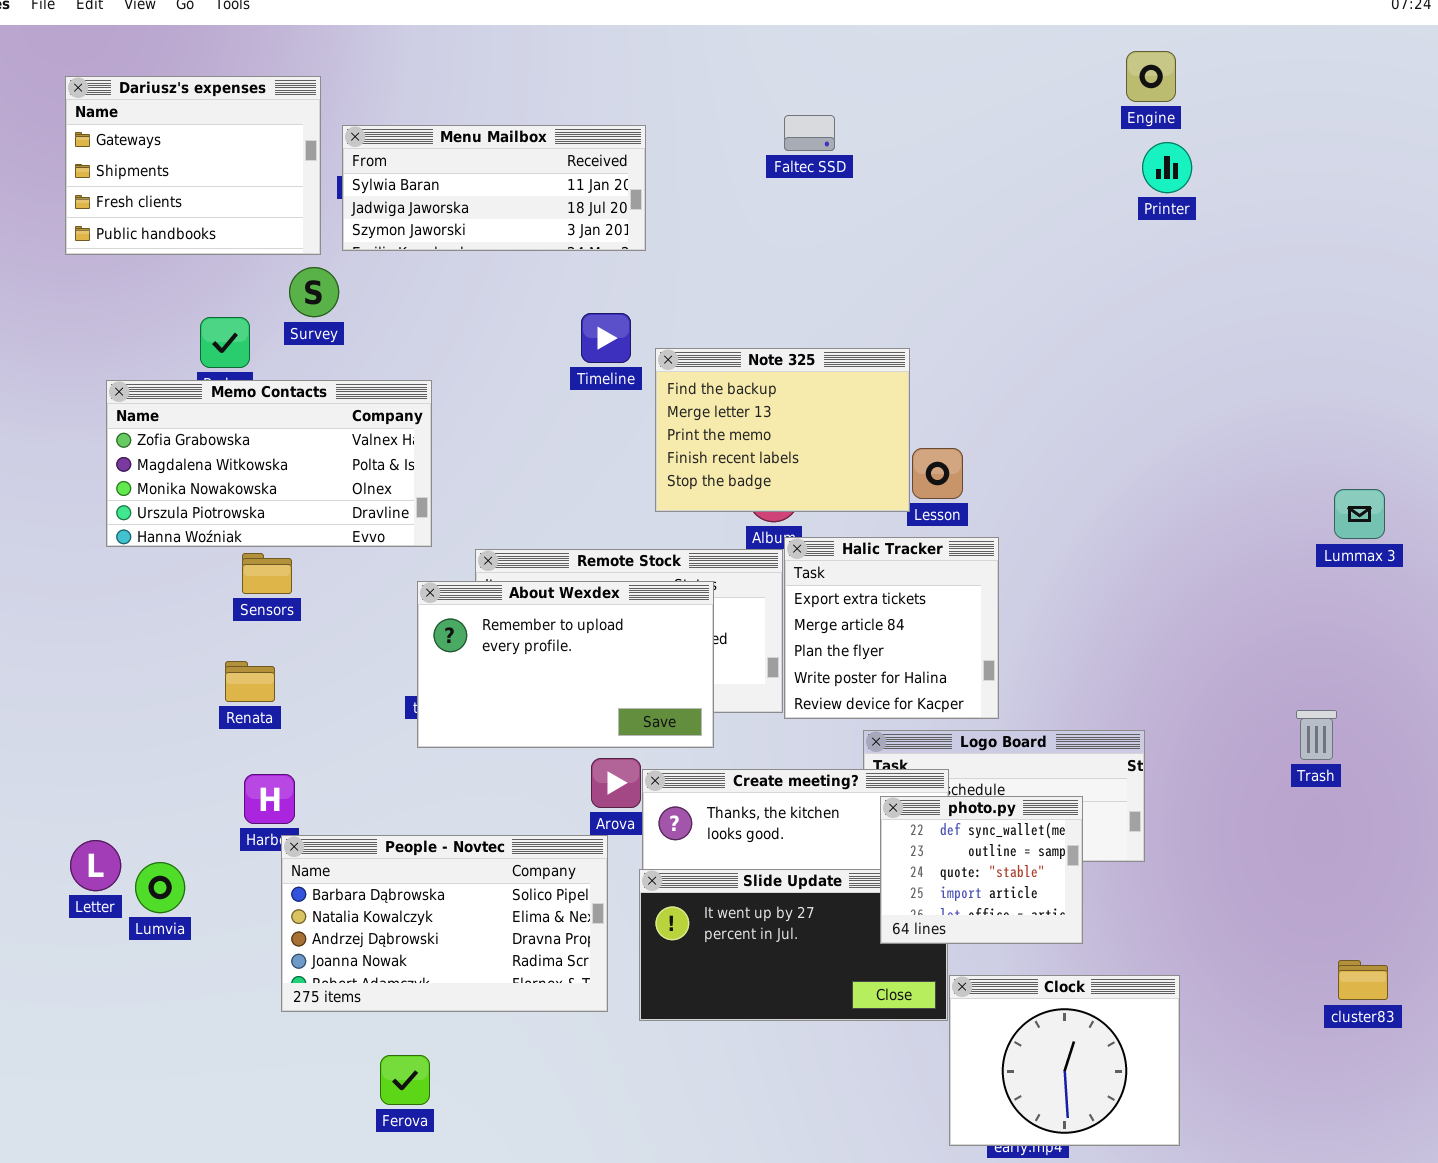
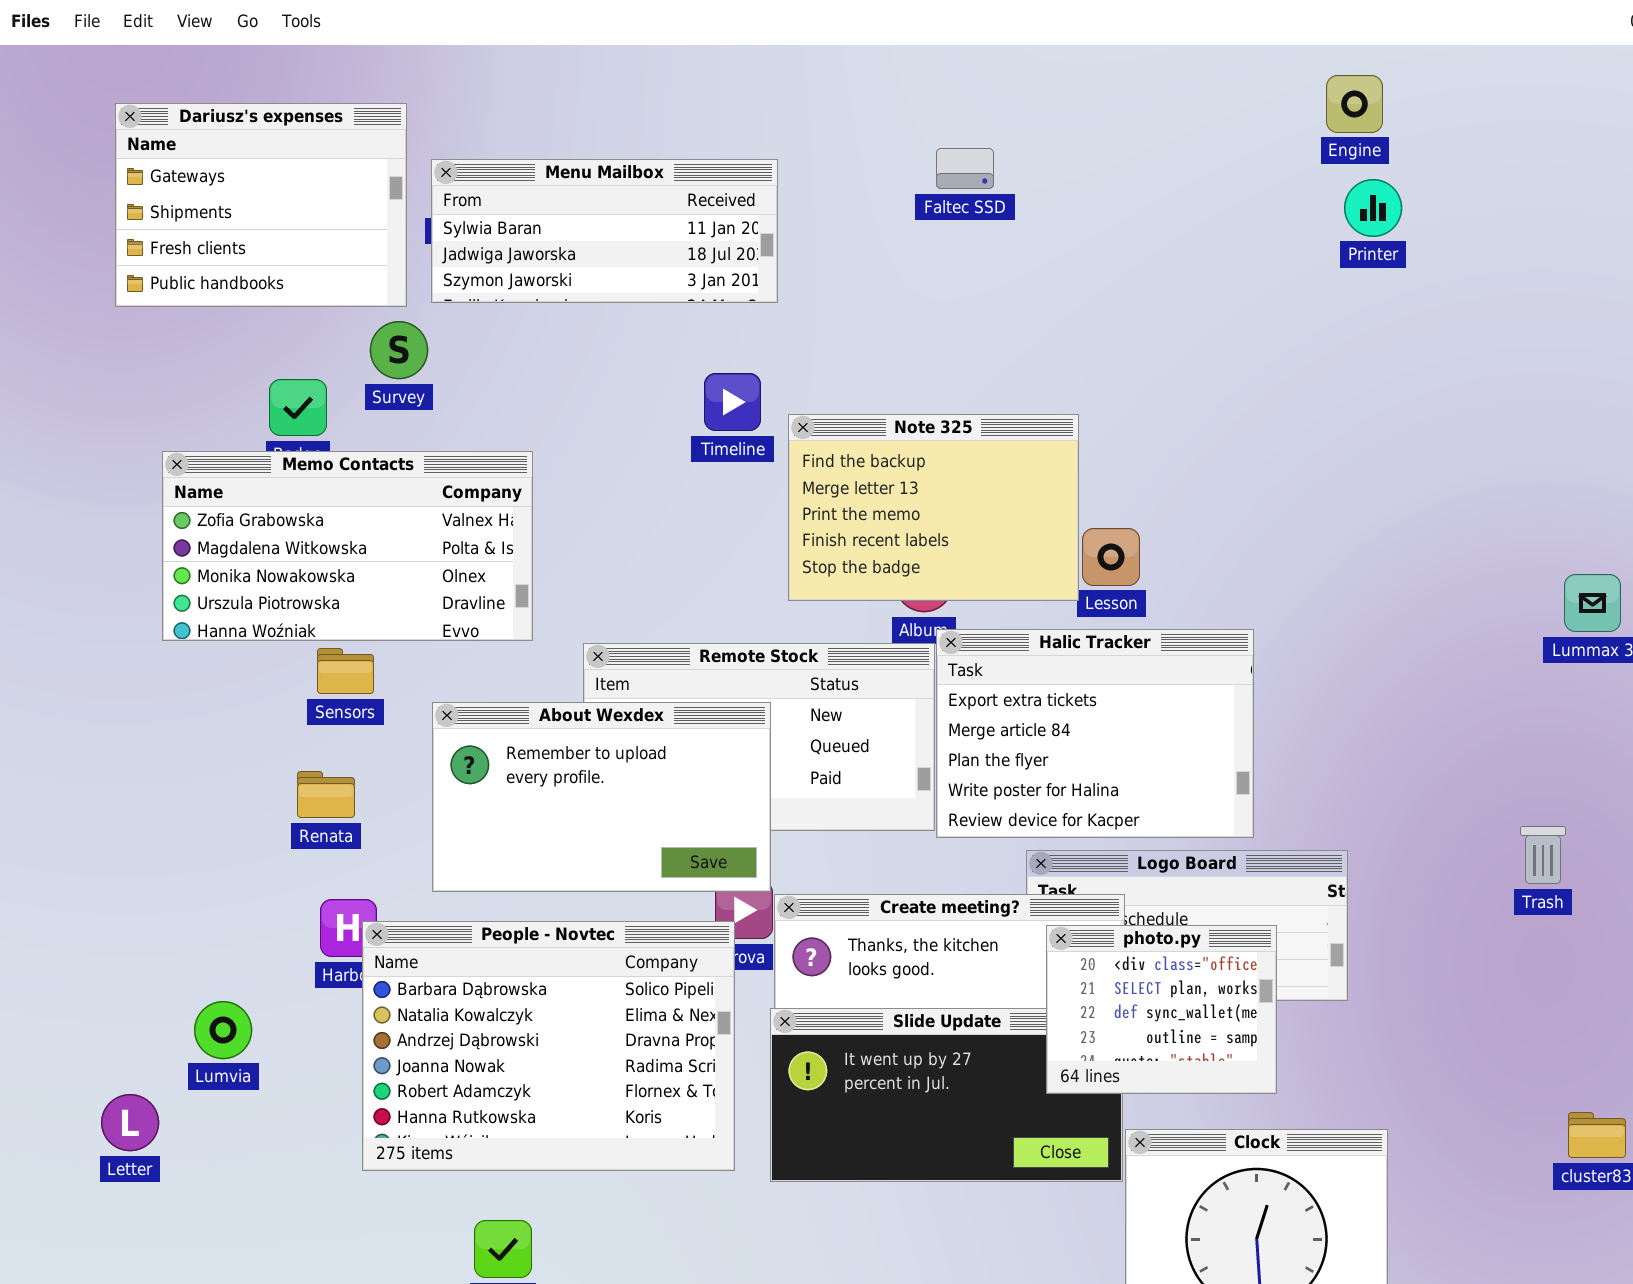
Halic Tracker: [784,537,999,719] -> [936,629,1254,838], resized
About Wexdex: [417,581,714,748] -> [432,702,771,892], moved
photo.py: [880,796,1083,944] -> [1046,925,1277,1094], scrolled up 2 rows
People - Novtec: [281,835,608,1012] -> [362,921,735,1171], resized
Letter: [70,840,121,891] -> [101,1094,159,1151], moved

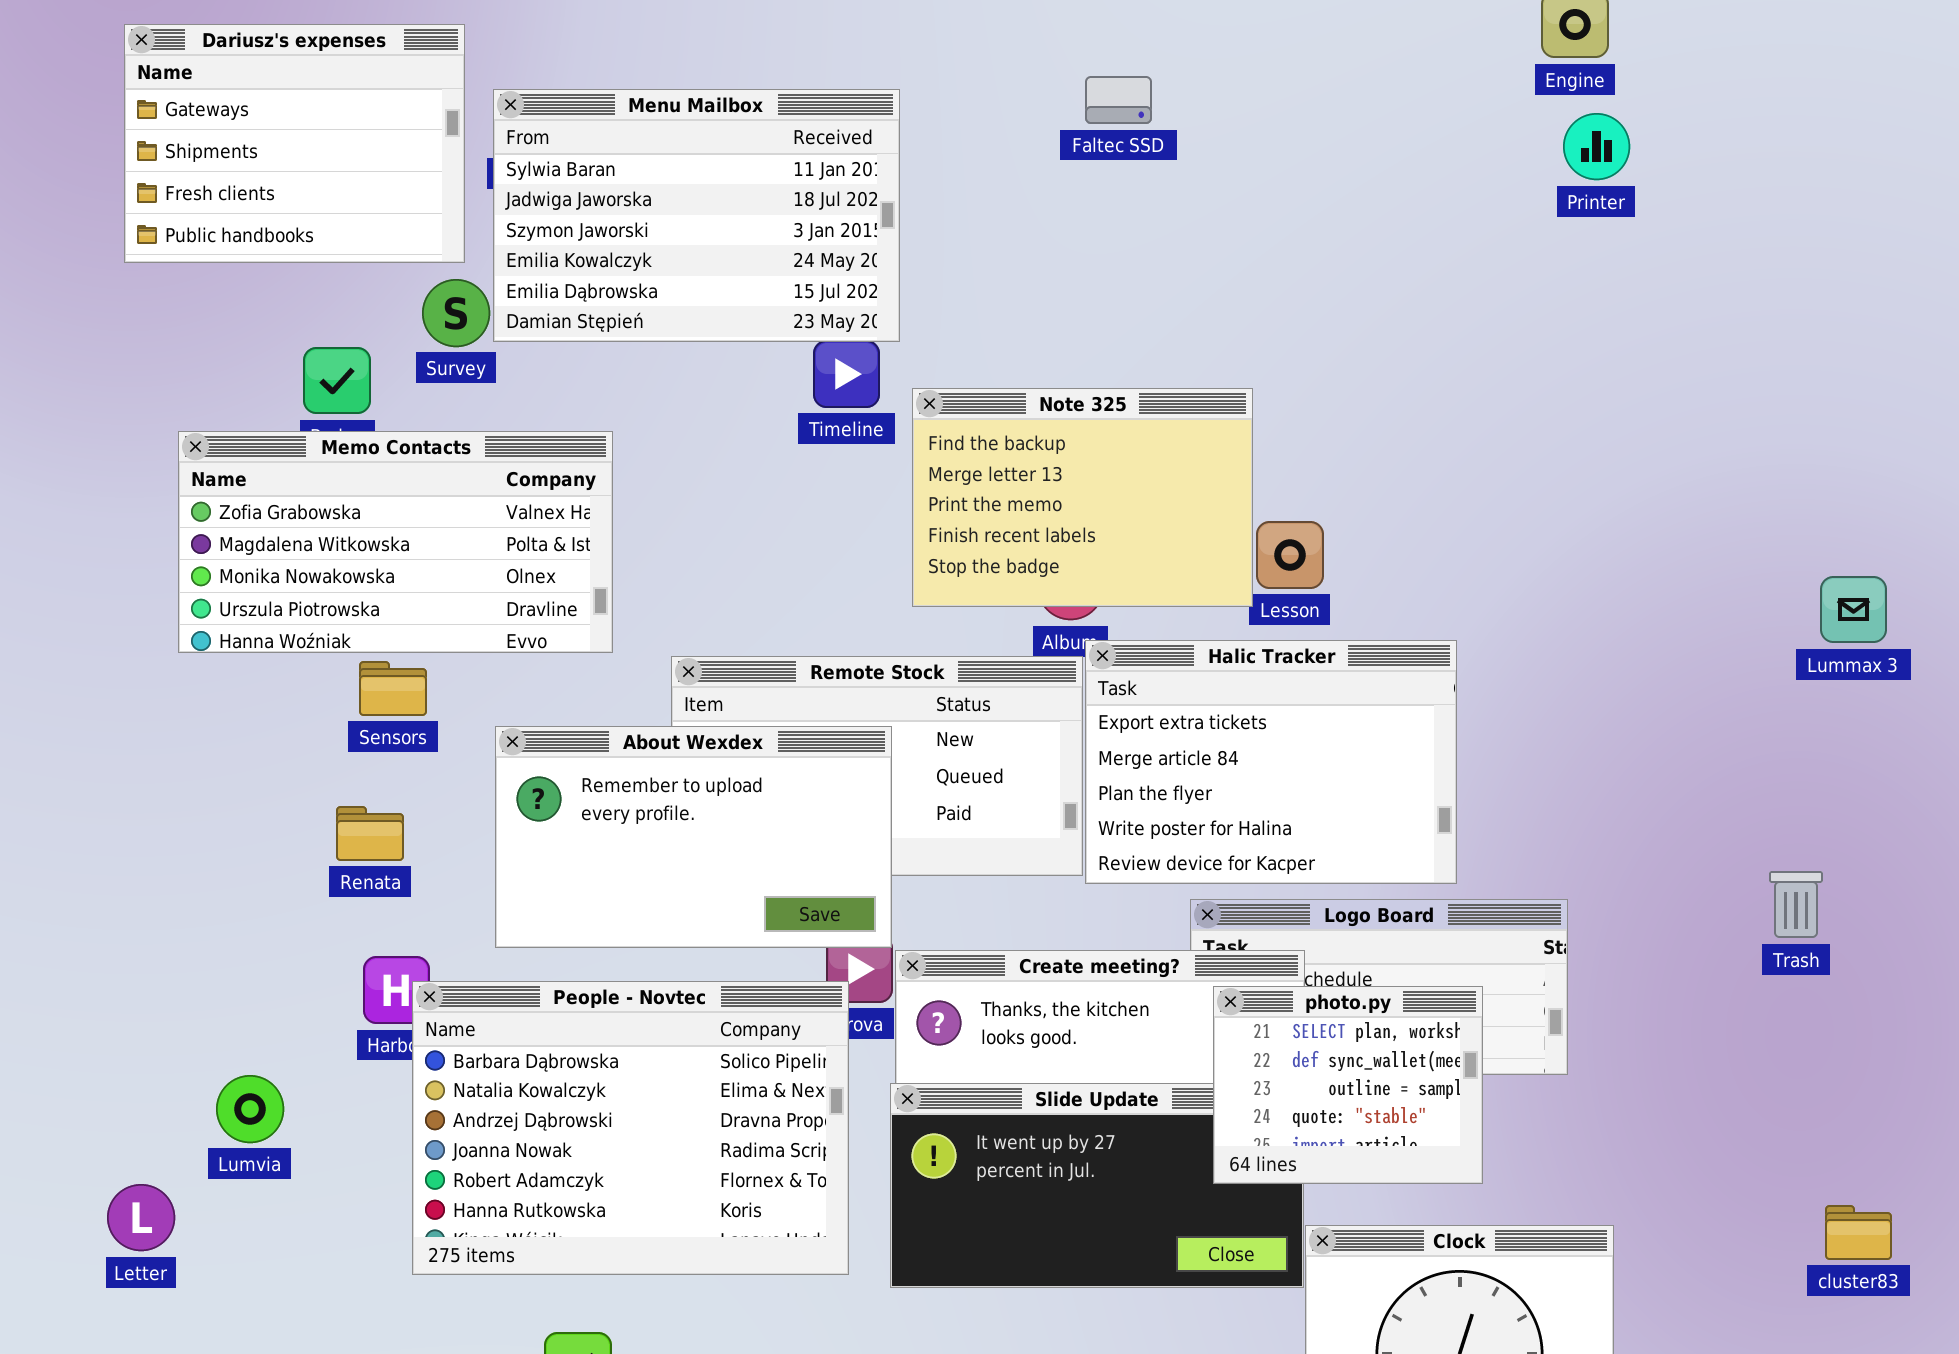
Menu Mailbox: [431,159,778,303] -> [493,89,900,342], resized
photo.py: [1046,925,1277,1094] -> [1213,986,1483,1184], scrolled down 1 row

